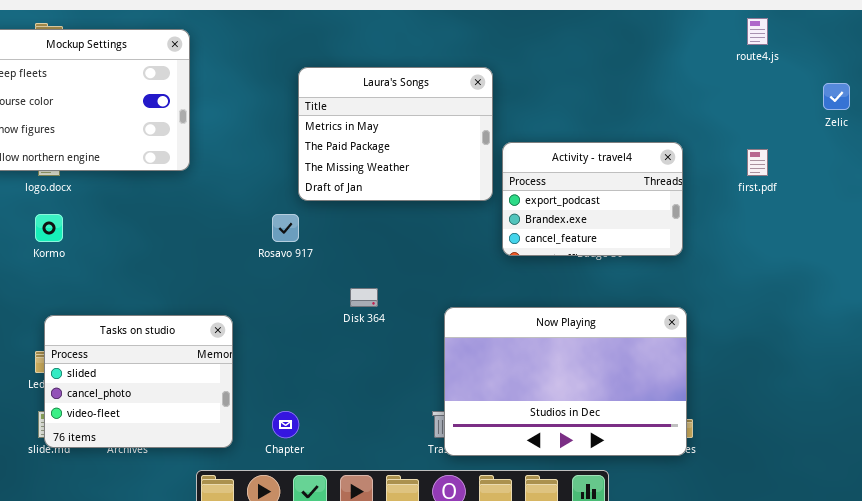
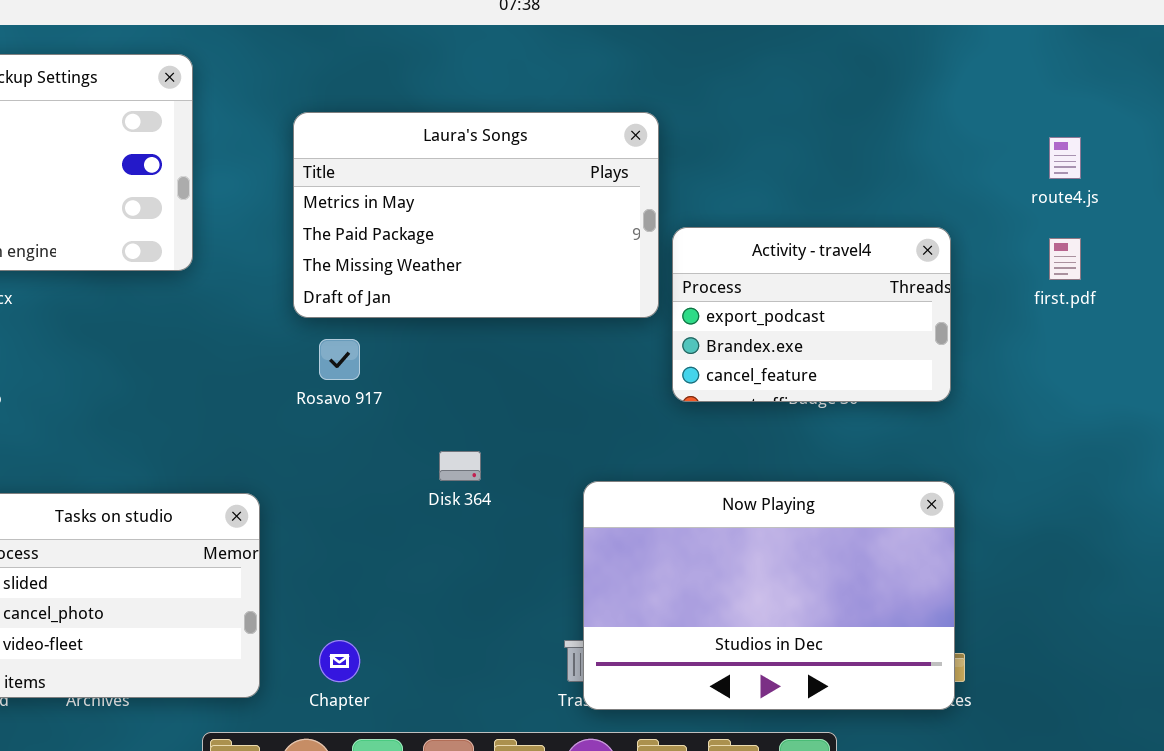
route4.js: [747,18,768,45] -> [1049,137,1081,179], moved
Laura's Songs: [298,67,493,201] -> [293,112,659,318], resized

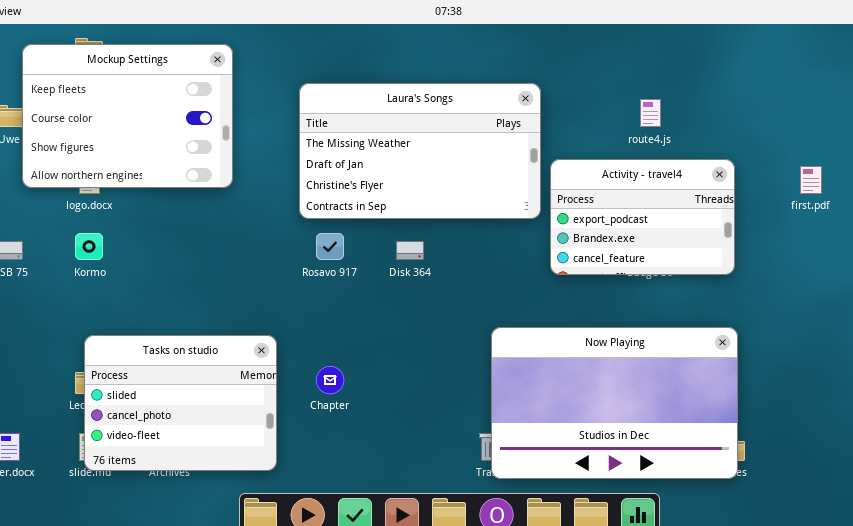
Laura's Songs: [293,112,659,318] -> [299,83,541,219], scrolled down 2 rows
route4.js: [1049,137,1081,179] -> [640,99,661,127], moved
Disk 364: [439,451,481,481] -> [396,241,424,260], moved
Chapter: [319,640,360,682] -> [316,366,344,394], moved

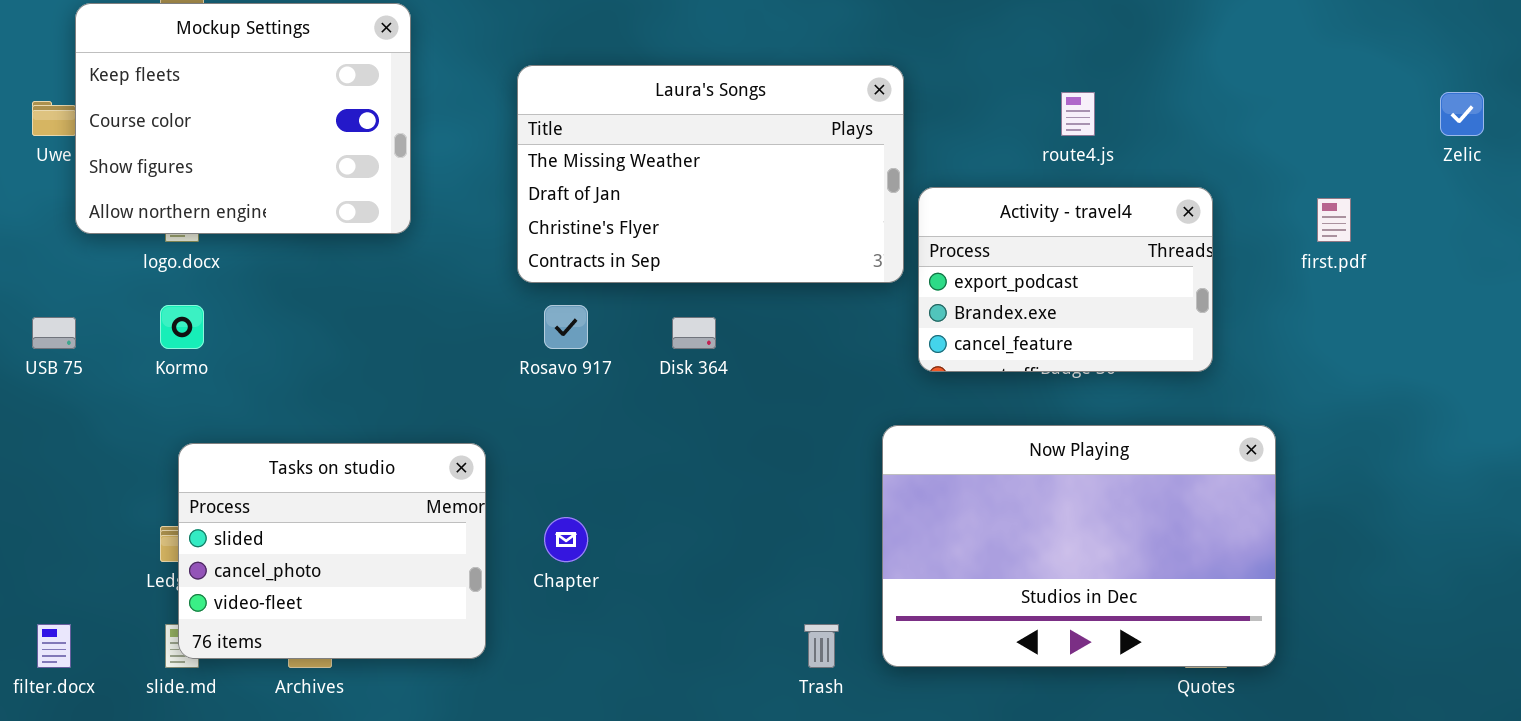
Now Playing: [491,327,738,479] -> [882,425,1276,667], moved
Tasks on studio: [84,335,277,471] -> [178,443,486,659], moved

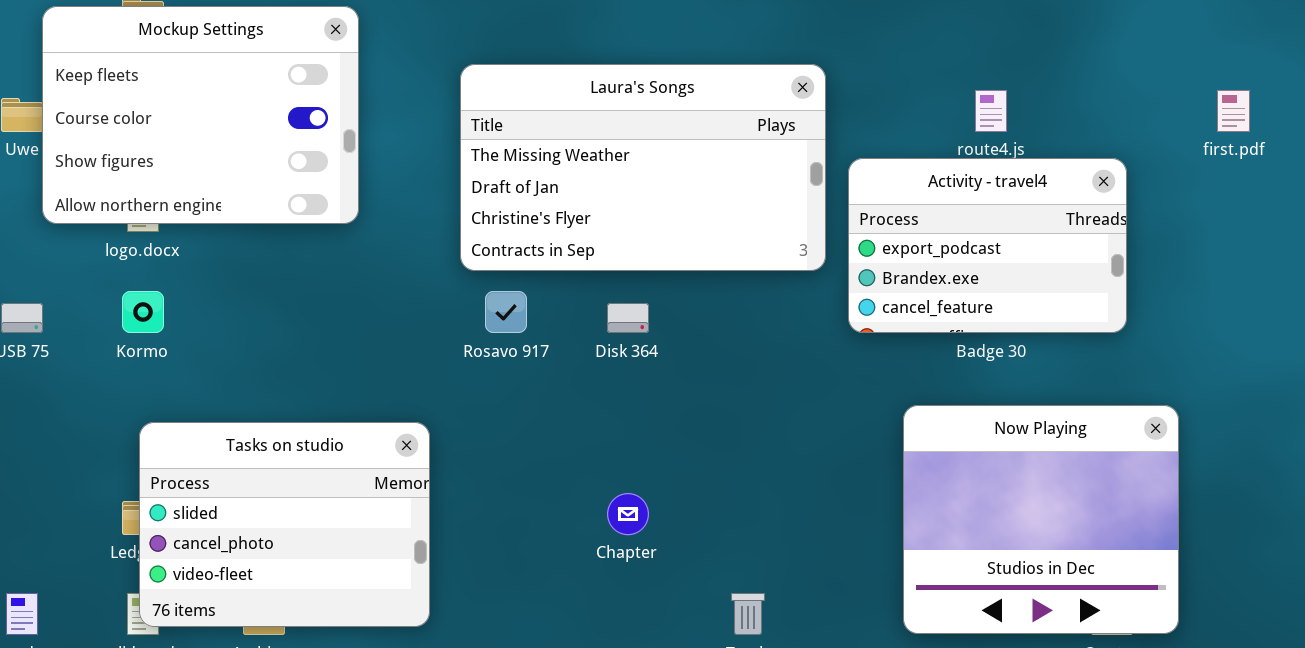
Activity - travel4: [918,187,1213,372] -> [848,158,1127,333], moved
first.pdf: [1317,198,1351,242] -> [1217,90,1250,132], moved
Now Playing: [882,425,1276,667] -> [903,405,1179,634], resized
Chapter: [544,517,588,562] -> [607,493,649,535], moved

